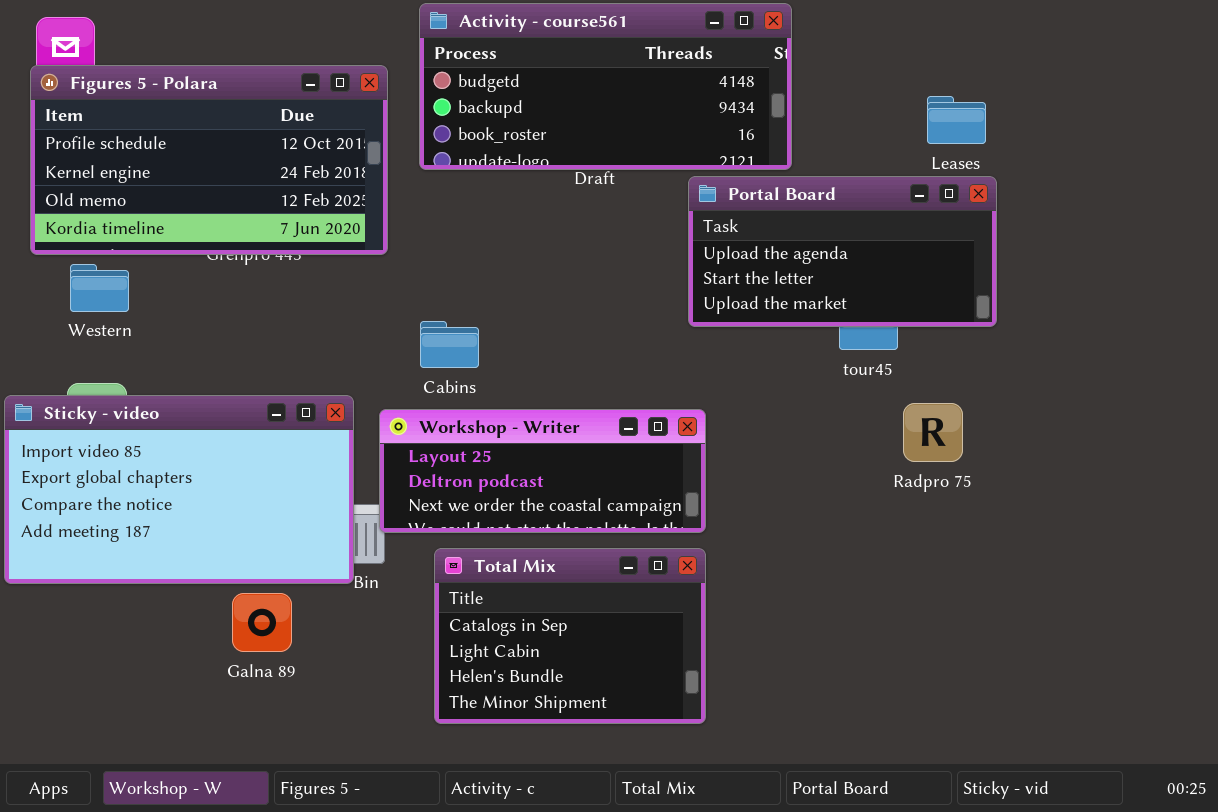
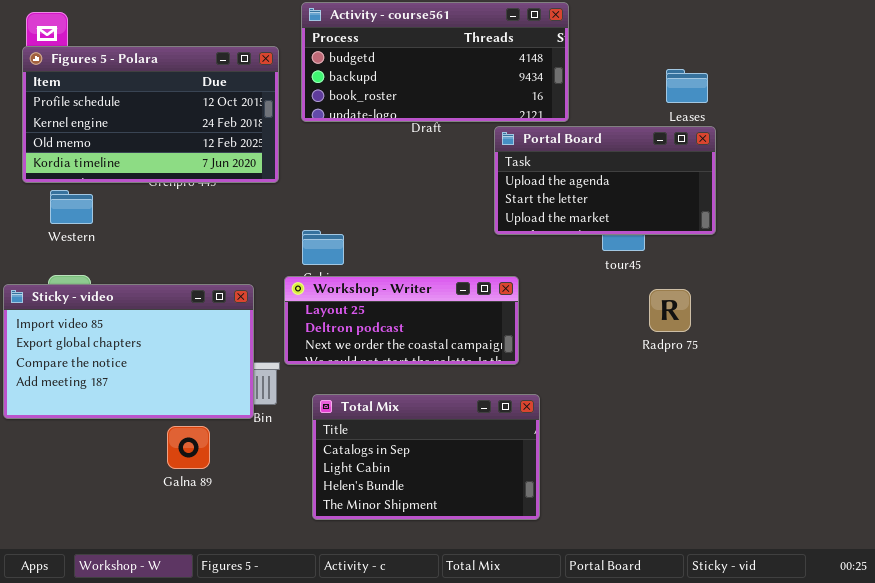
Workshop - Writer: [379,409,706,533] -> [284,276,519,365], moved
Total Mix: [434,548,706,724] -> [312,394,540,520], resized

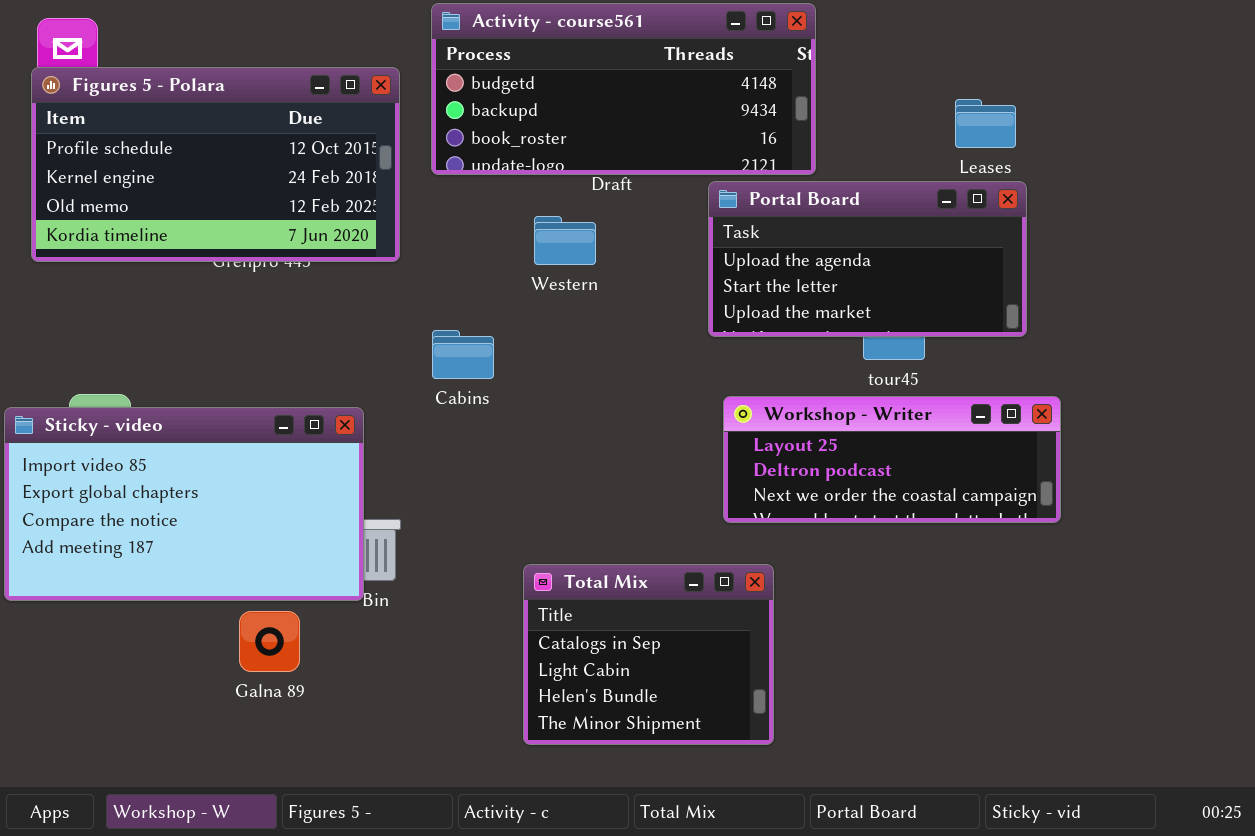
Western: [50,190,93,224] -> [534,216,596,265], moved
Workshop - Writer: [284,276,519,365] -> [723,396,1061,523], moved
Total Mix: [312,394,540,520] -> [523,564,774,745], resized

